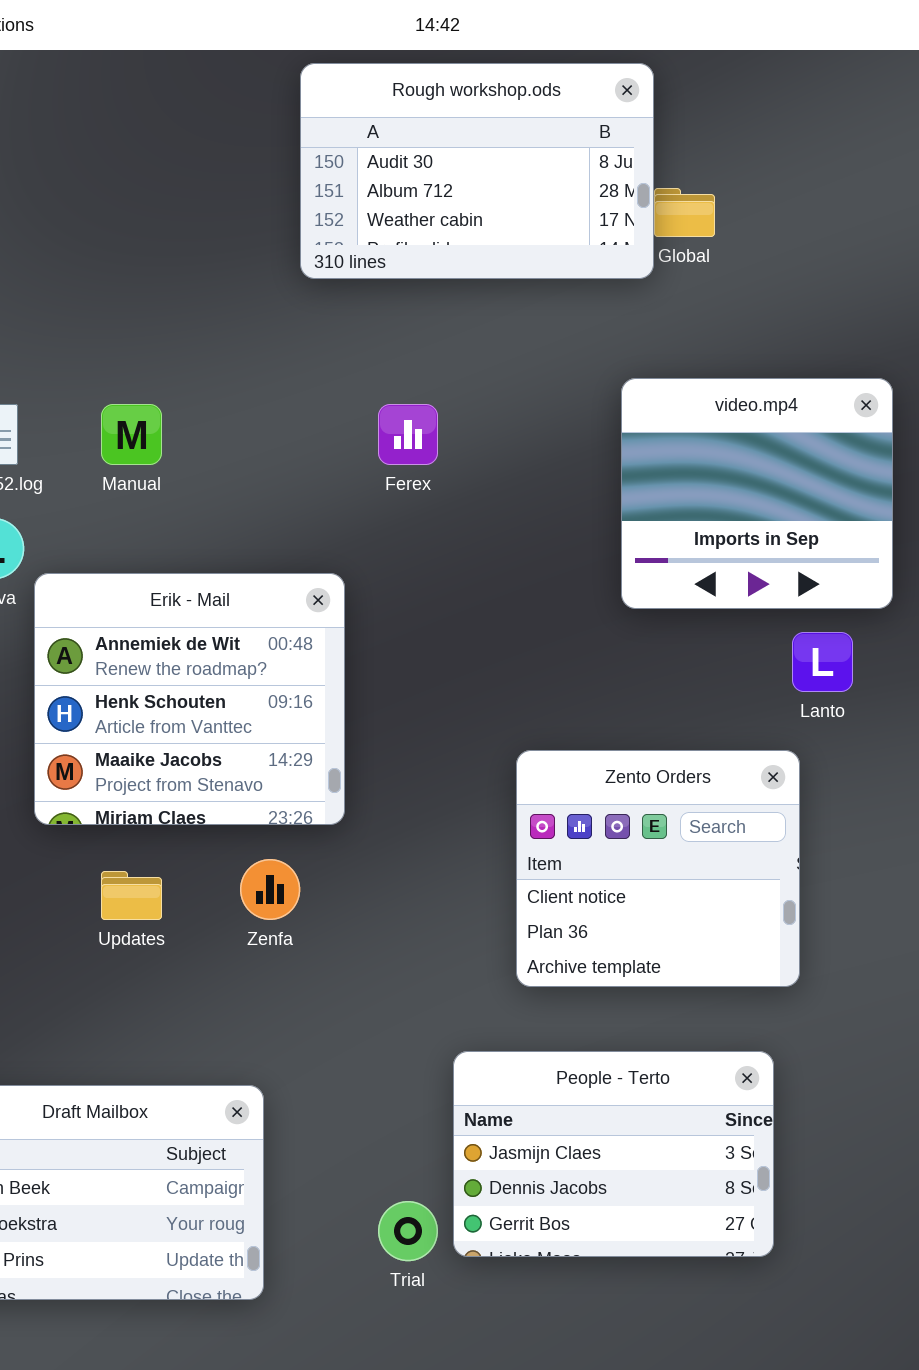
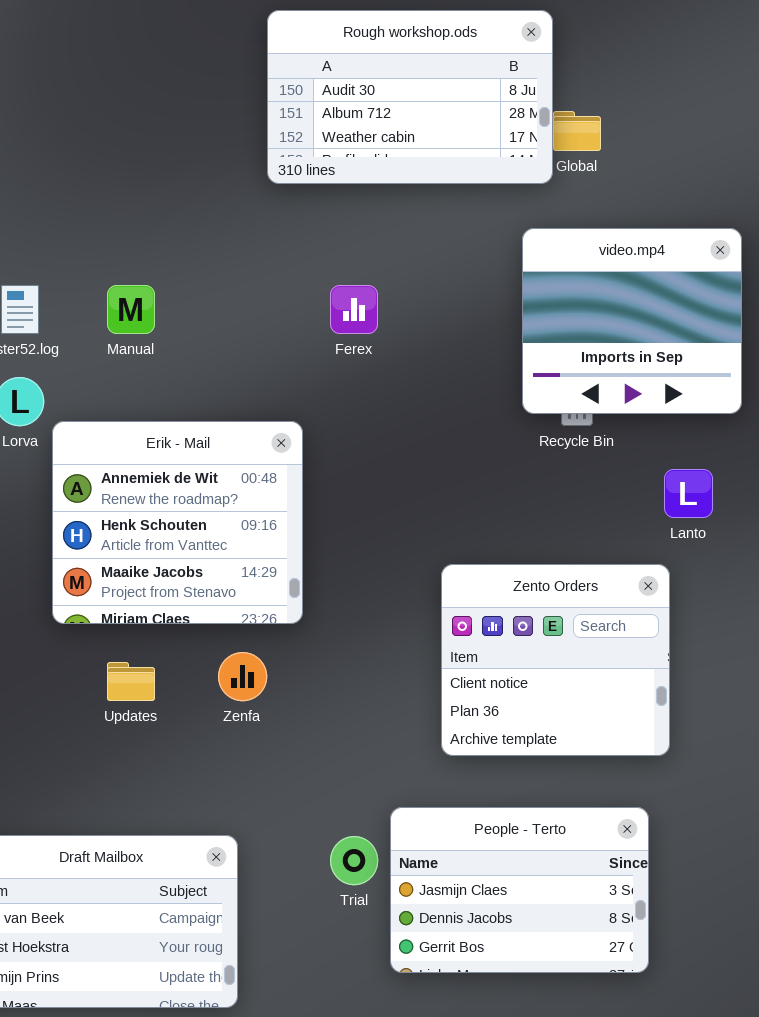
video.mp4: [621,378,893,609] -> [522,228,742,414], moved
Trial: [378,1201,438,1261] -> [330,836,378,885], moved

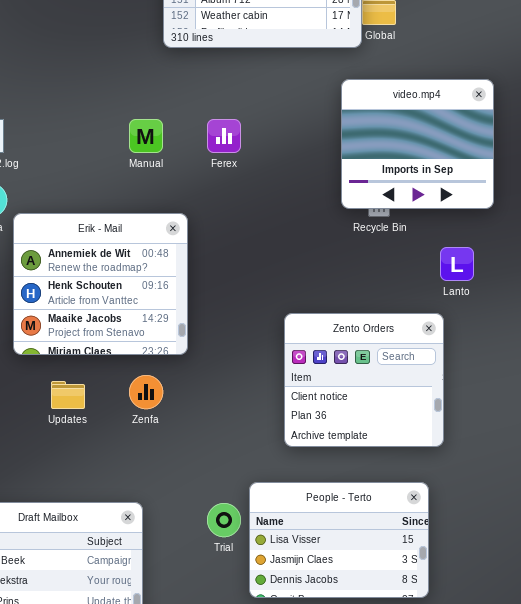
Manual: [107,285,155,334] -> [129,119,163,153], moved
People - Terto: [390,807,649,973] -> [249,482,429,598], scrolled up 1 row

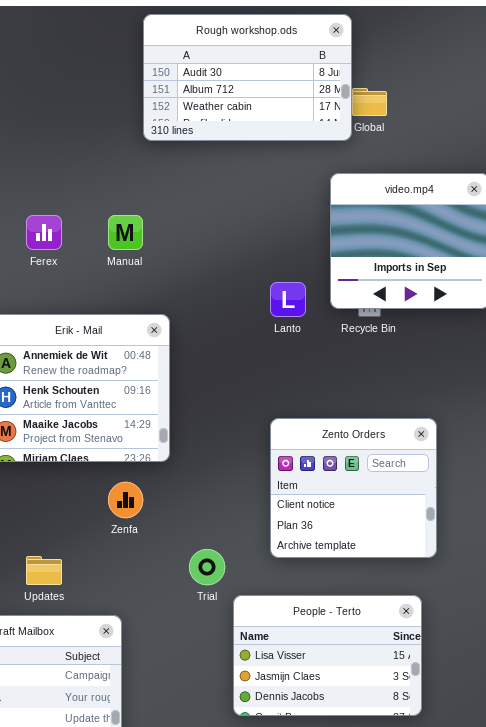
Ferex: [207,119,241,153] -> [26,215,62,250], moved
Lanto: [440,247,474,281] -> [270,282,306,317], moved
Updates: [51,381,85,409] -> [26,556,62,585], moved
Trial: [207,503,241,537] -> [189,549,225,585], moved

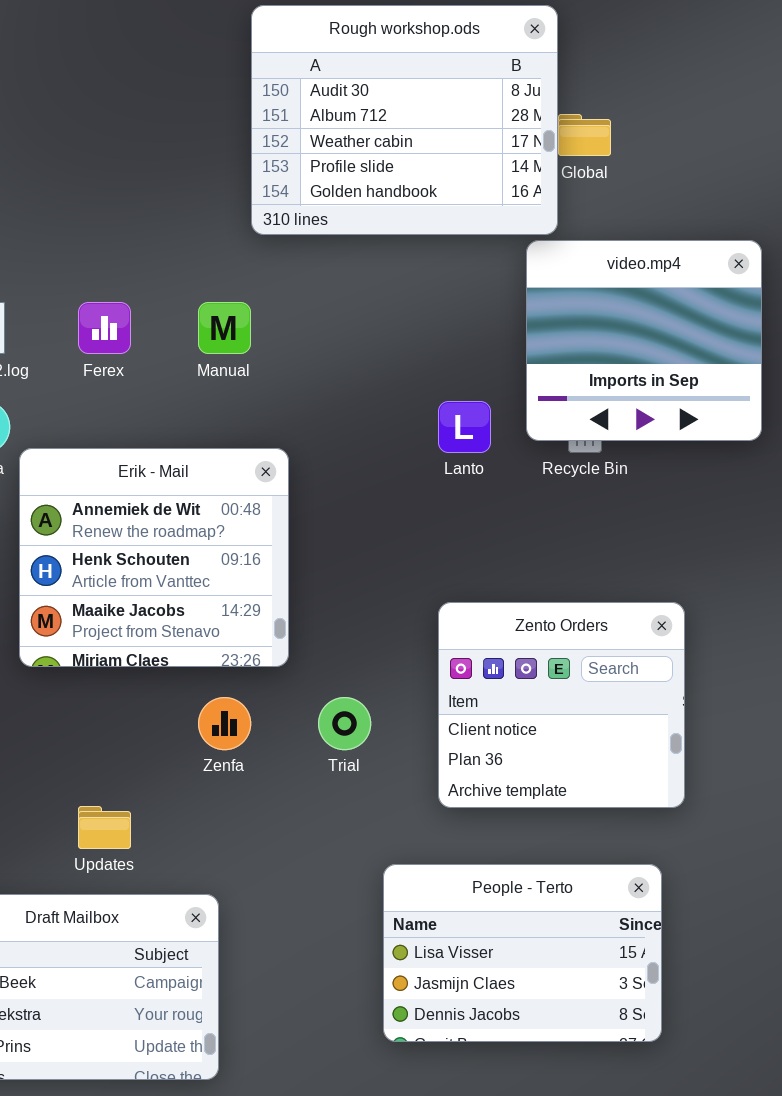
Rough workshop.ods: [143,14,352,141] -> [251,5,558,235], resized
Trial: [189,549,225,585] -> [318,697,371,750], moved

